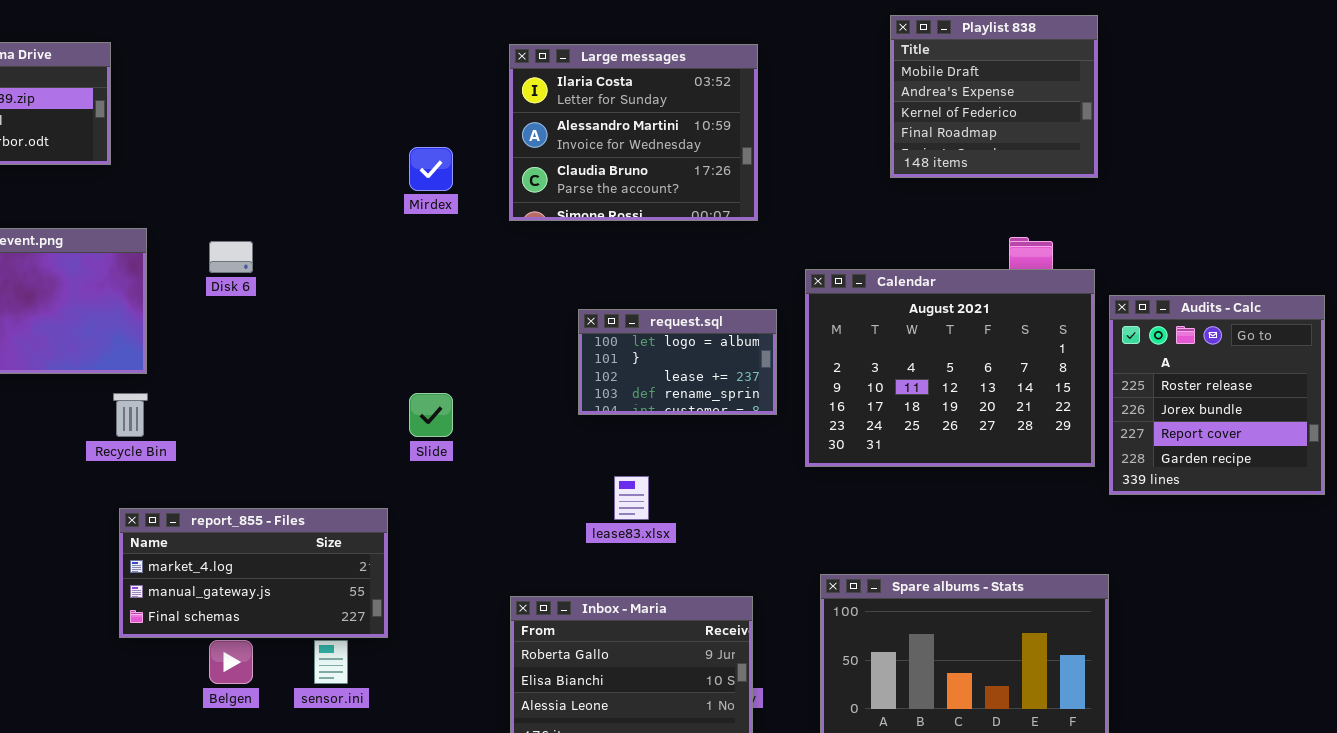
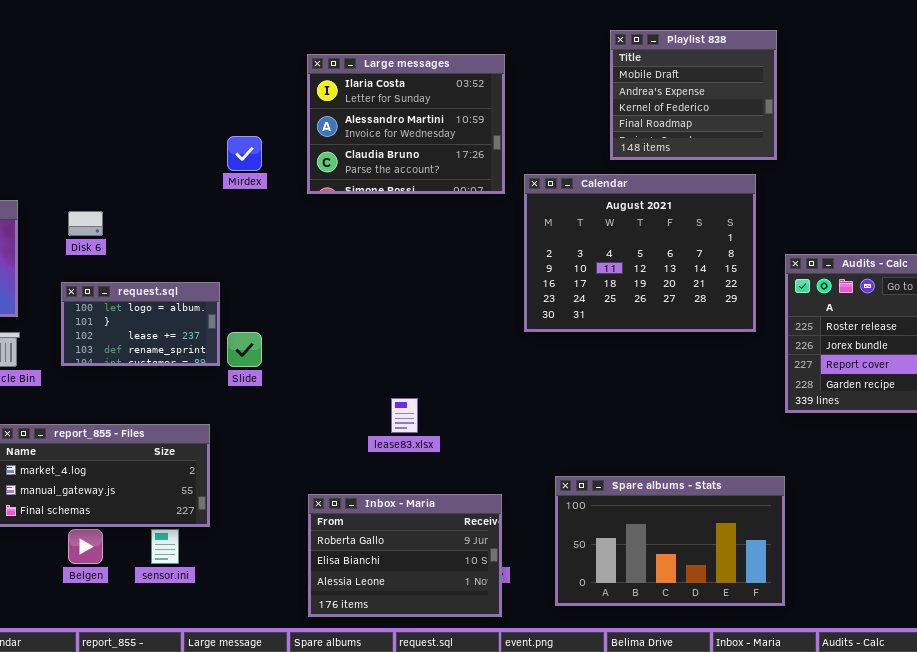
Calendar: [805,269,1095,467] -> [524,174,756,332], moved
request.sql: [578,309,777,415] -> [61,282,220,366], moved

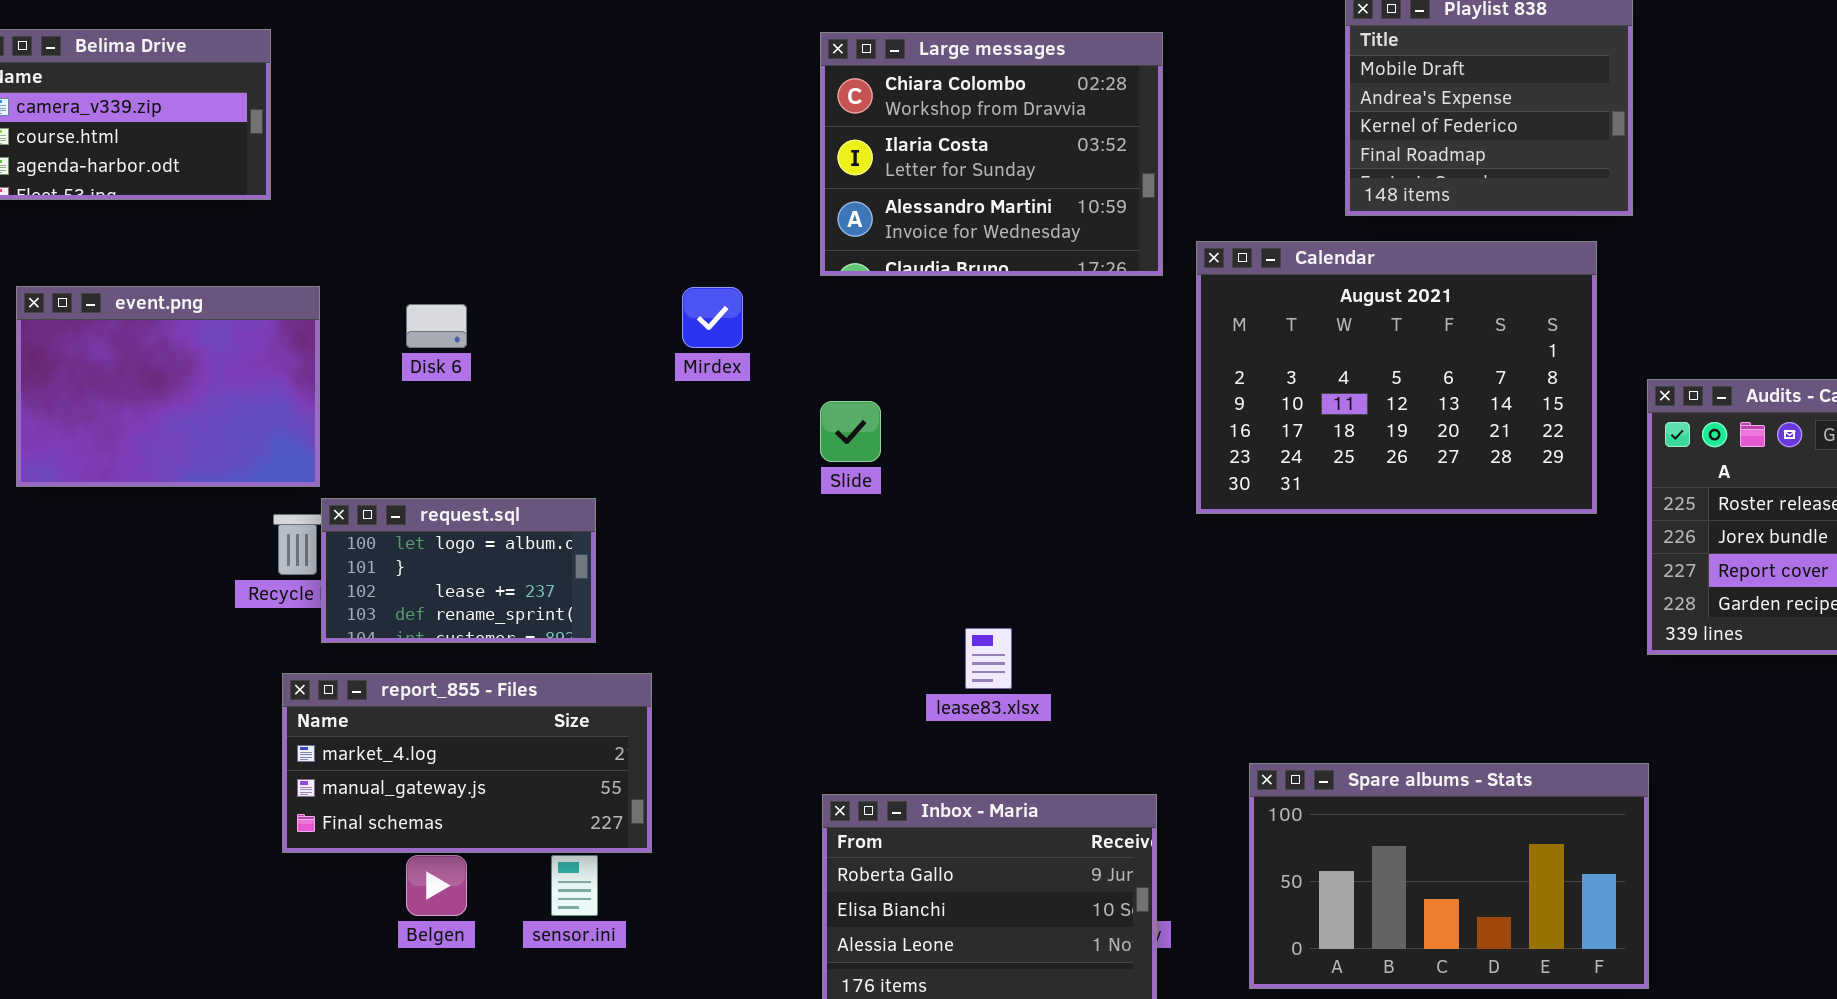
Large messages: [307,54,505,194] -> [820,32,1163,276], scrolled up 1 row
Mirdex: [227,136,262,171] -> [682,287,743,348], moved
request.sql: [61,282,220,366] -> [321,498,596,643], moved
Slide: [227,332,262,367] -> [820,401,881,462], moved

